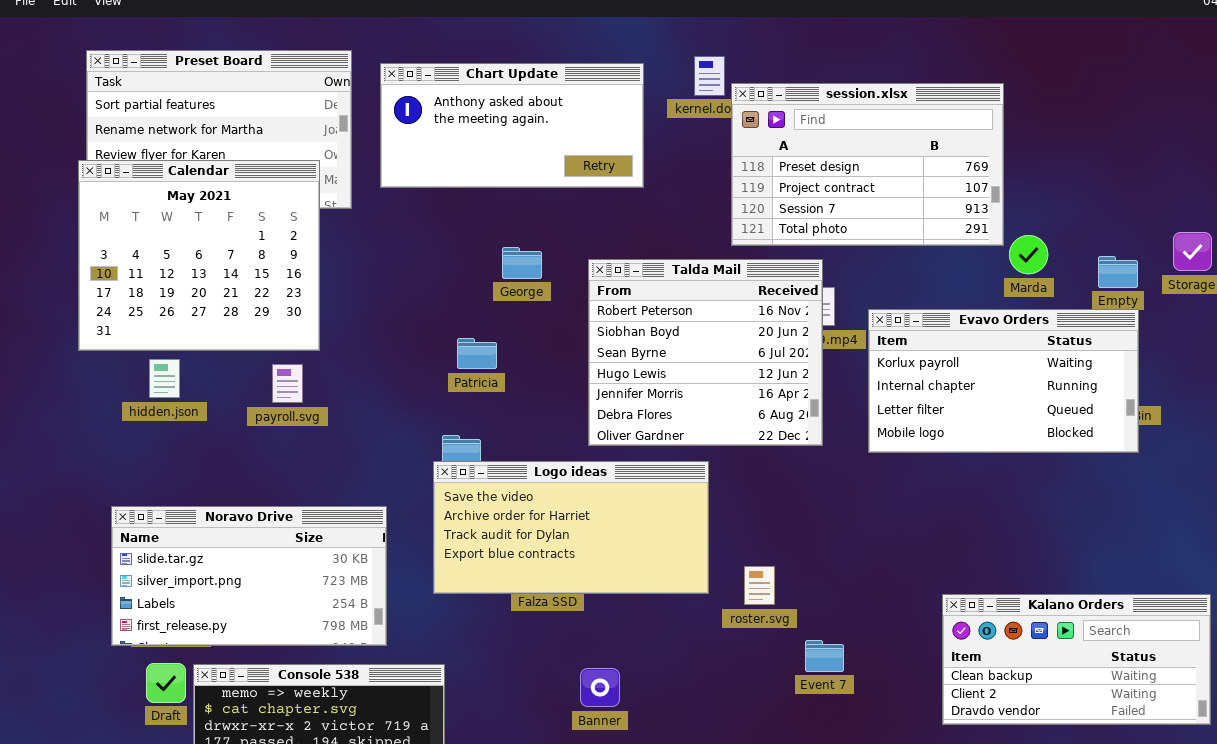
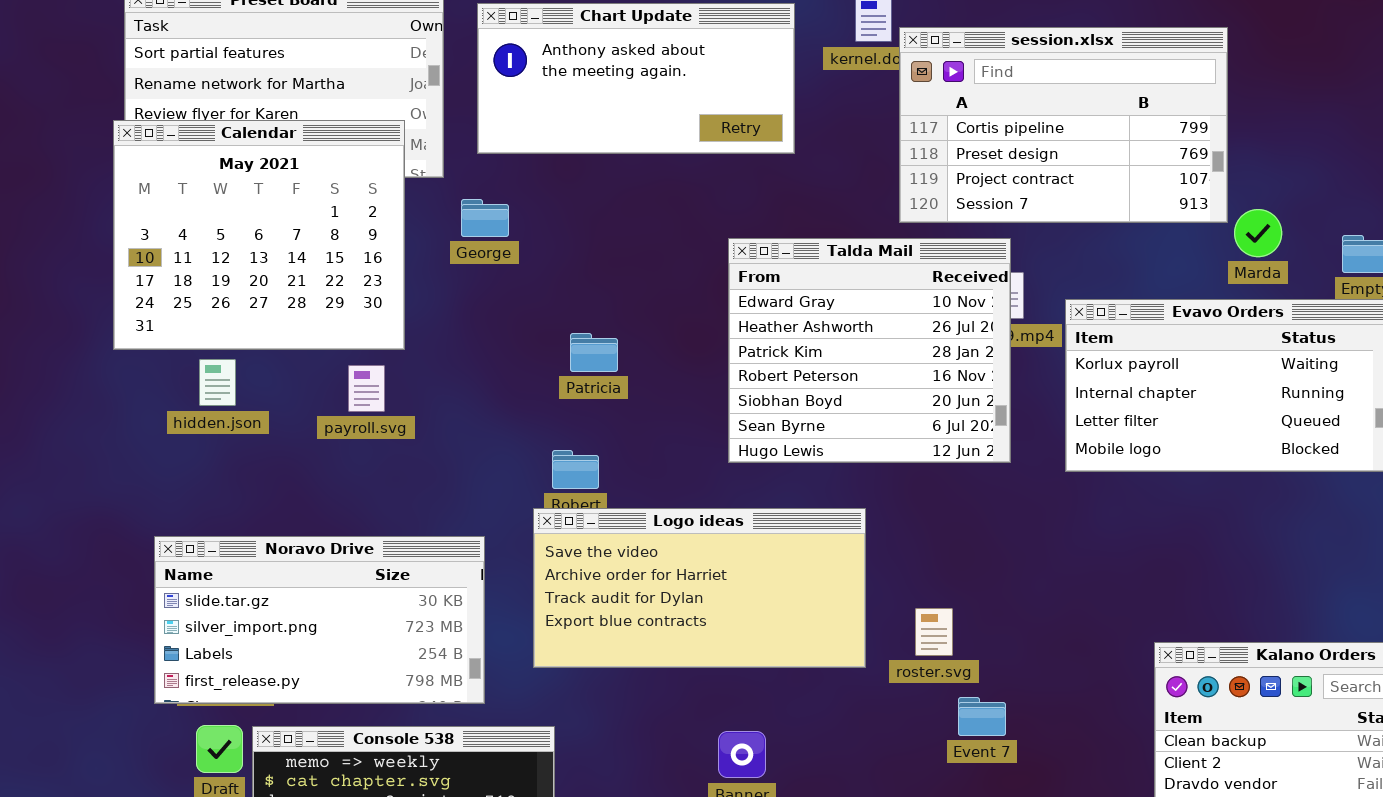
session.xlsx: [731,83,1004,246] -> [899,27,1228,223], scrolled up 1 row
George: [502,247,542,279] -> [461,199,509,237], moved
Talda Mail: [588,259,823,446] -> [728,238,1011,463], scrolled up 3 rows
Logo ideas: [433,461,709,594] -> [533,508,866,668], moved
Event 7: [805,640,844,672] -> [958,697,1006,736], moved

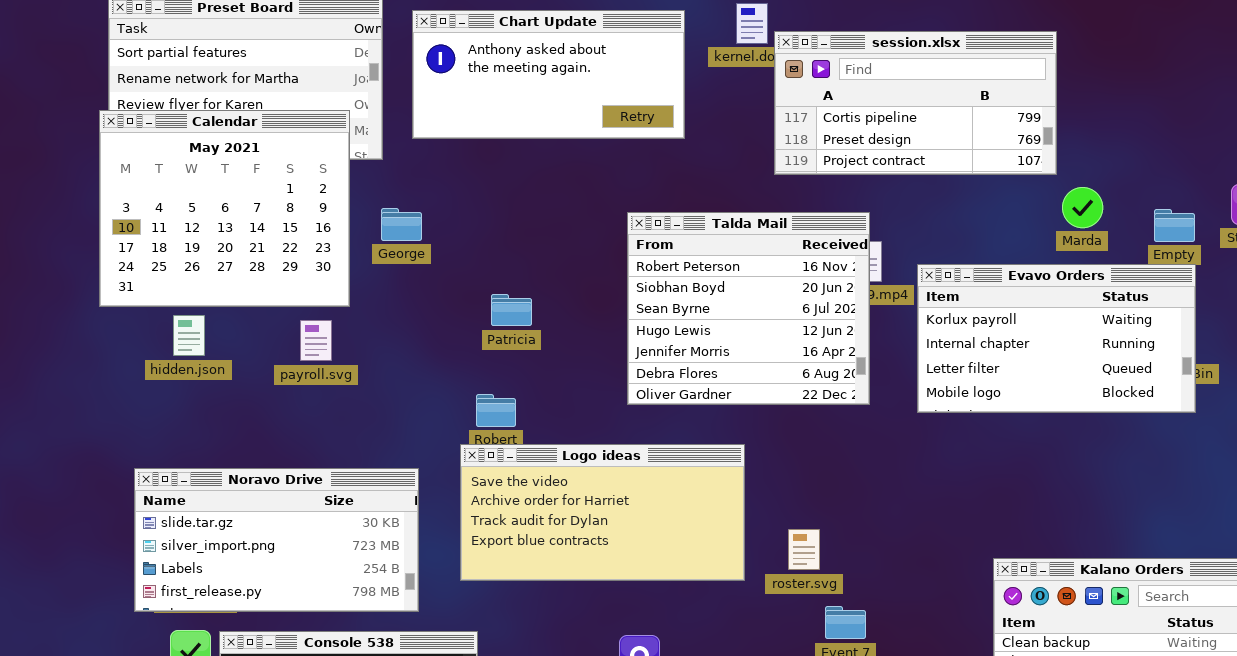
session.xlsx: [899,27,1228,223] -> [774,31,1057,175], resized
George: [461,199,509,237] -> [381,208,422,241], moved
Talda Mail: [728,238,1011,463] -> [627,212,870,405], scrolled down 3 rows

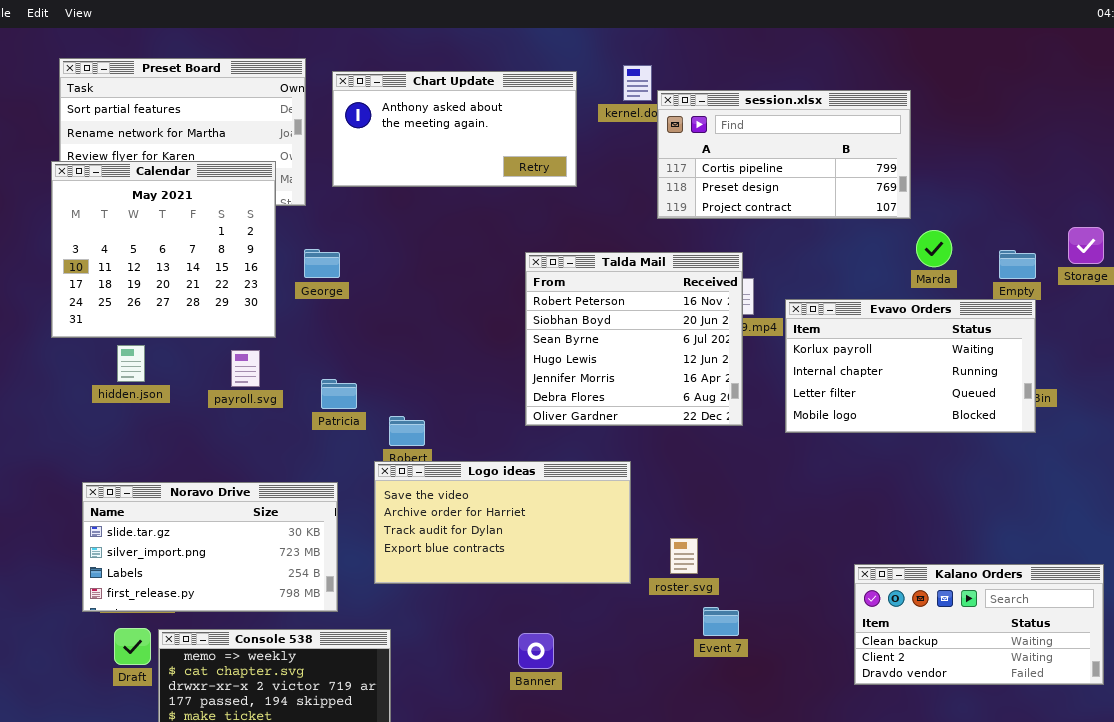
Patricia: [491,294,532,326] -> [321,379,357,409], moved

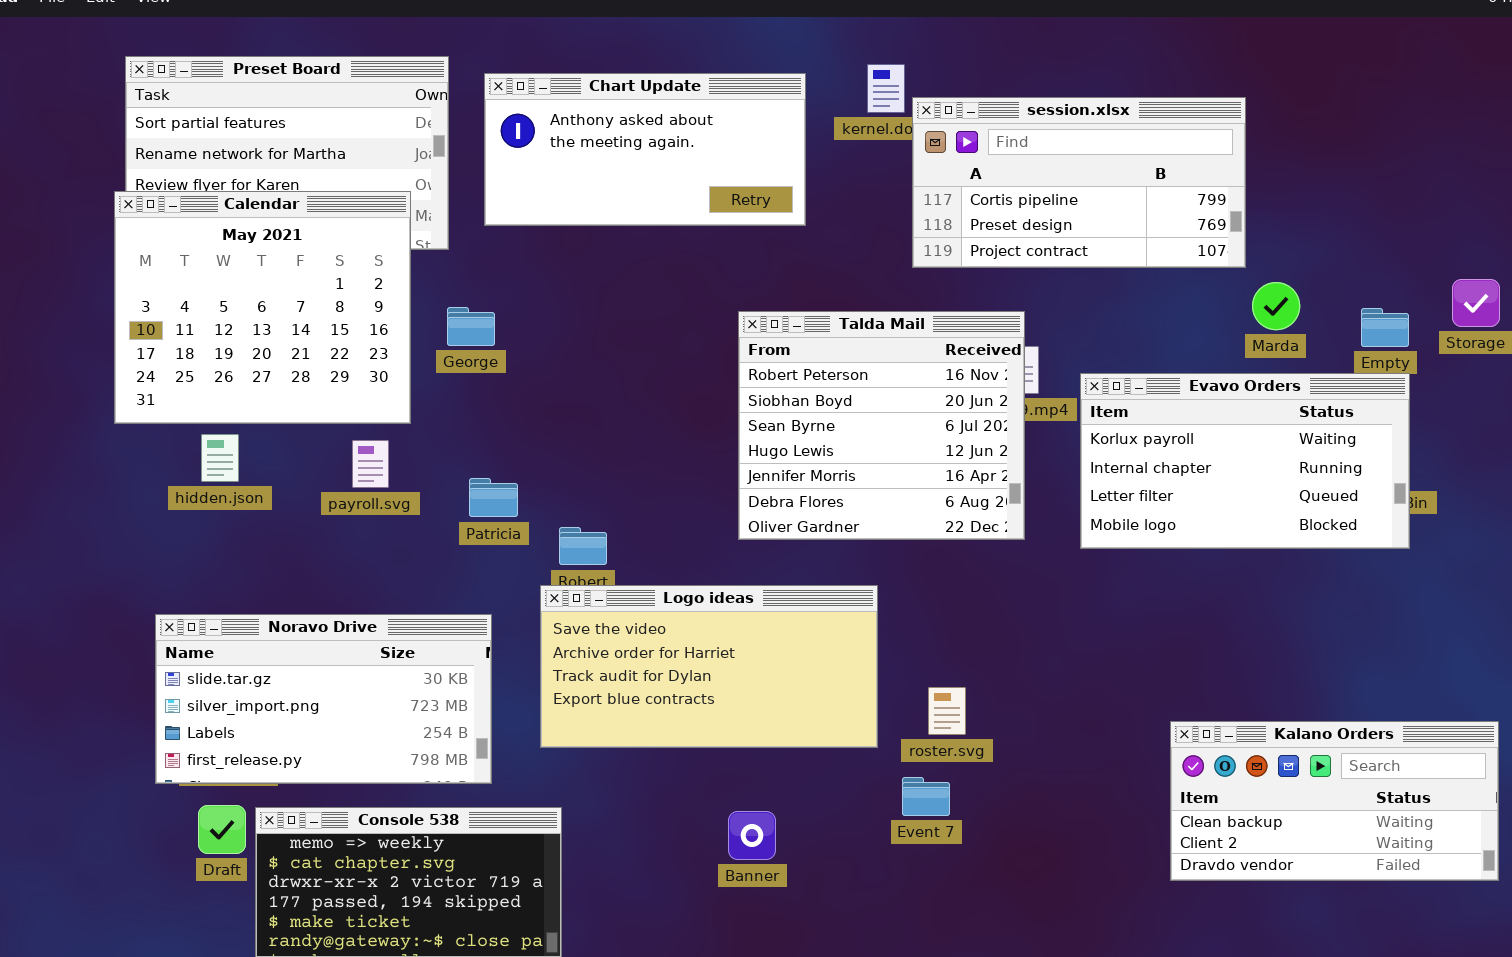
Event 7: [703,607,739,636] -> [902,777,950,816], moved

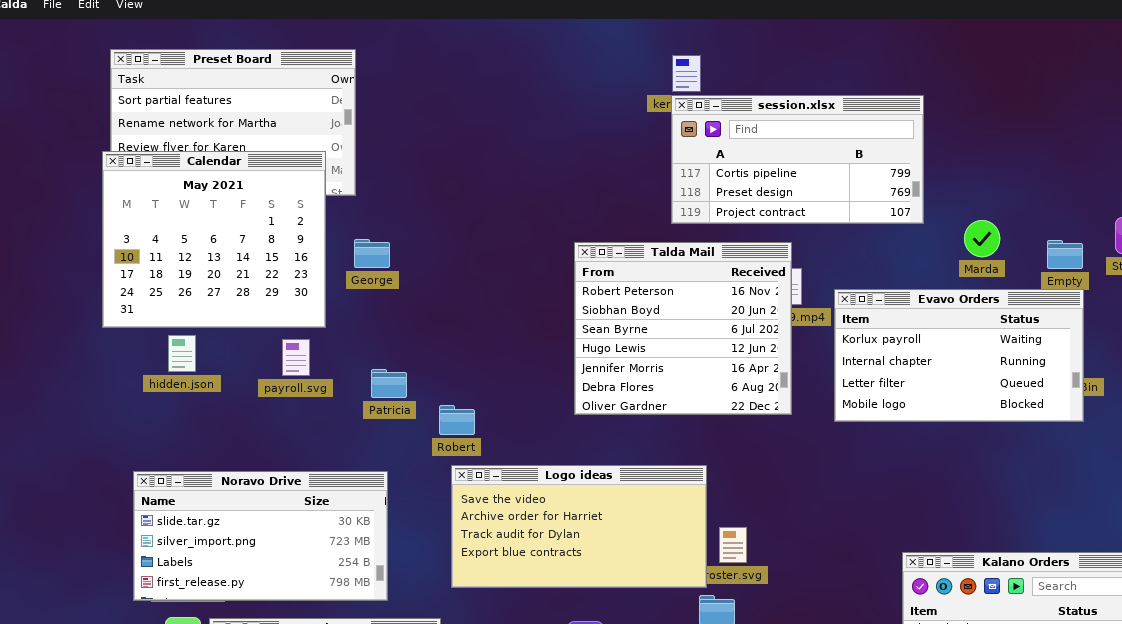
Chart Update: [484,73,806,226] -> none, closed
session.xlsx: [912,97,1246,268] -> [671,95,924,224], moved
Logo ideas: [540,585,878,748] -> [451,465,707,588], moved

